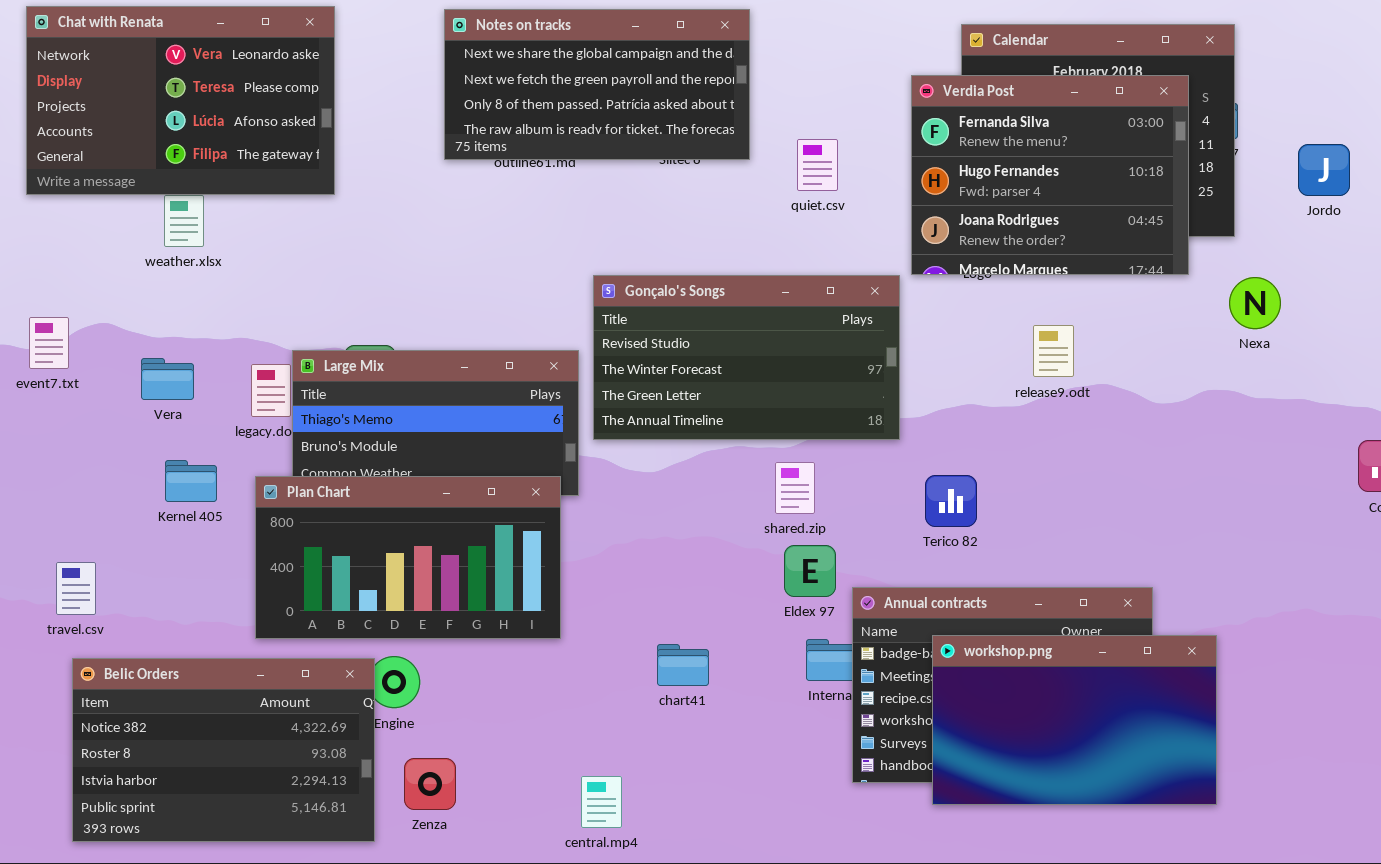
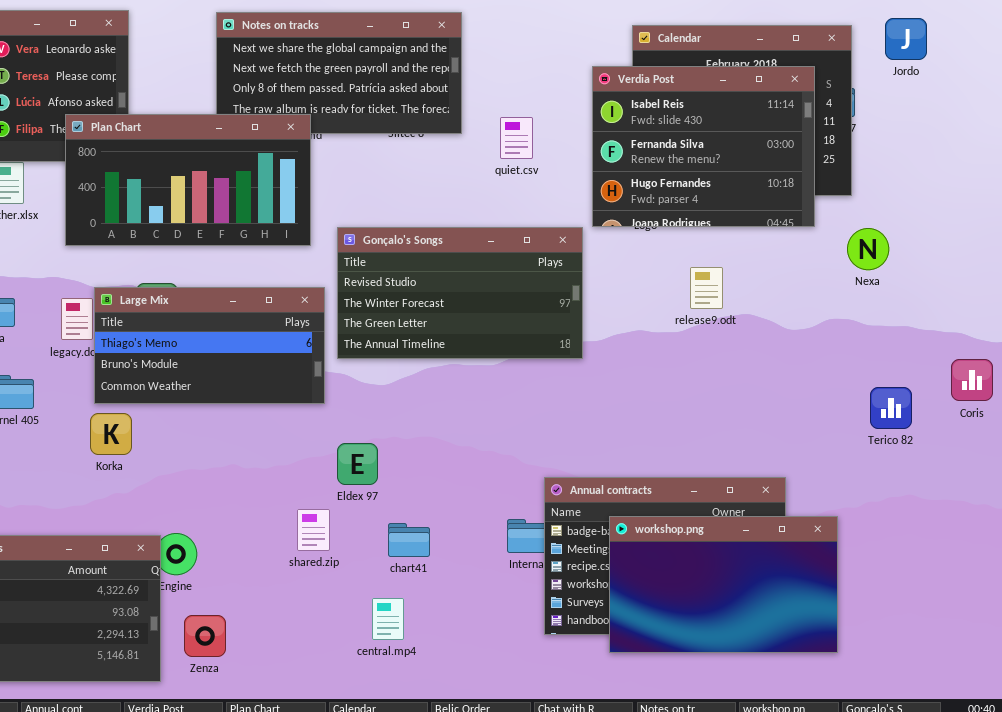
Verdia Post: [911,75,1189,275] -> [592,66,815,227], scrolled up 1 row
Jordo: [1298,144,1350,196] -> [885,18,927,60], moved
shared.zip: [775,462,815,514] -> [297,509,330,551], moved
Terico 82: [925,475,977,527] -> [870,387,912,429], moved
Plan Chart: [255,476,561,639] -> [65,114,311,246], moved
Eldex 97: [784,545,836,597] -> [337,443,378,485], moved
central.mp4: [581,776,622,828] -> [372,598,404,640], moved

